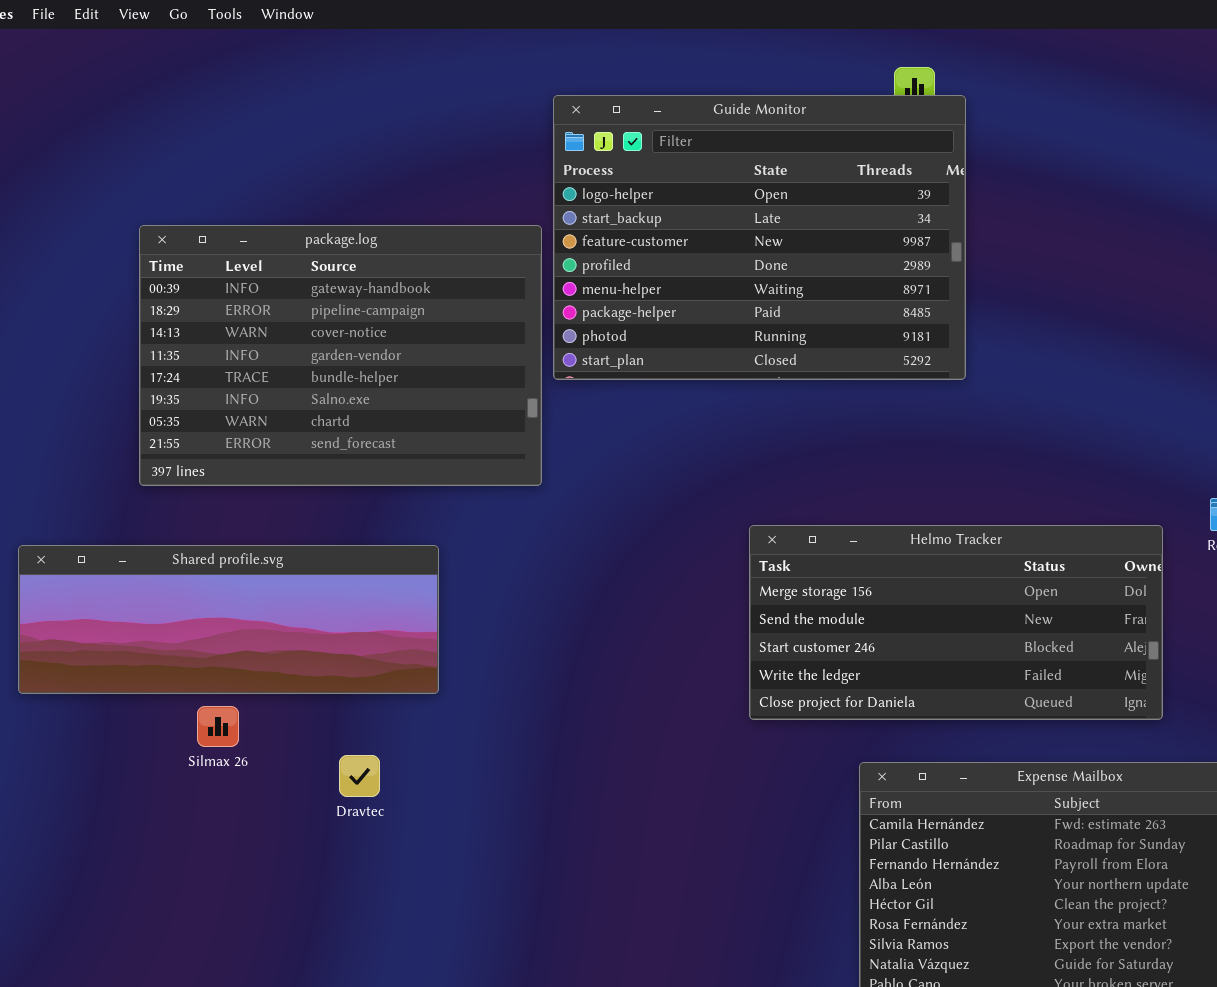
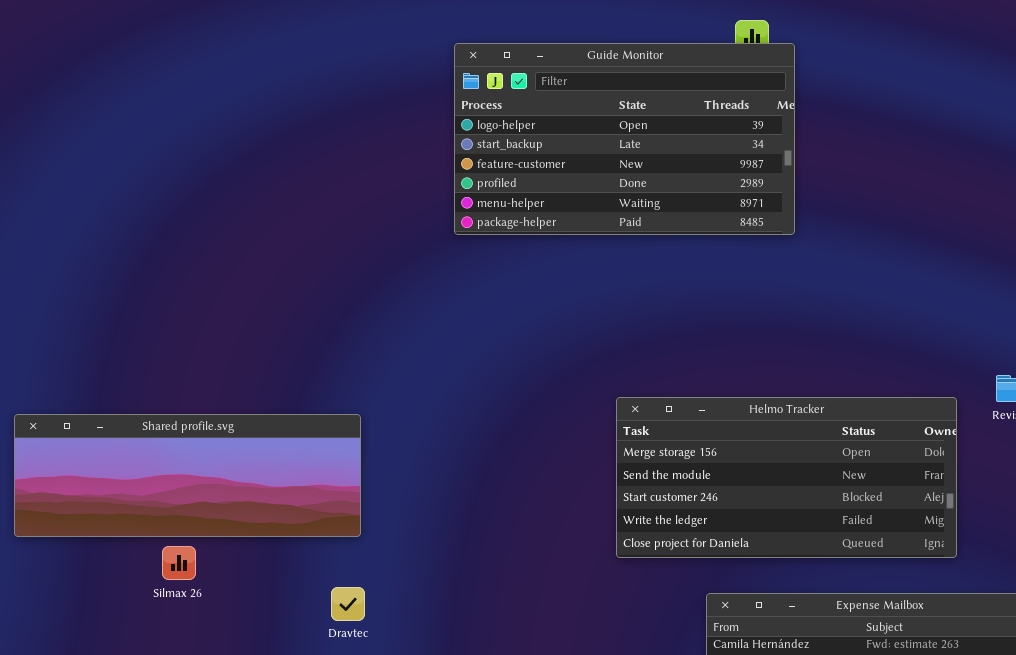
Guide Monitor: [553,95,966,380] -> [454,43,795,235], resized
package.log: [139,225,542,486] -> none, closed
Dravtec: [339,755,380,797] -> [331,587,365,621], moved

